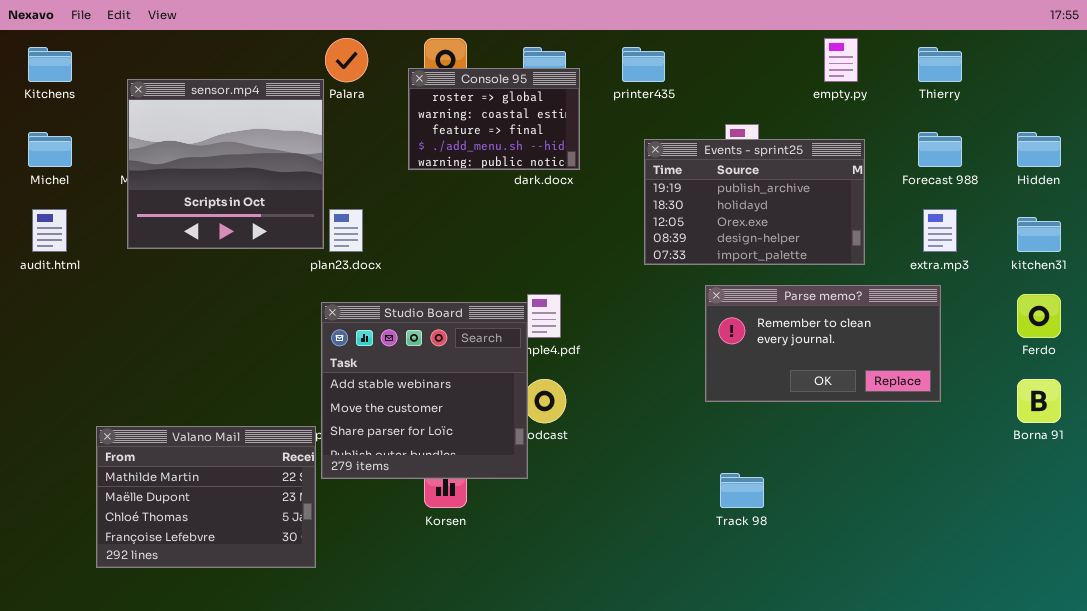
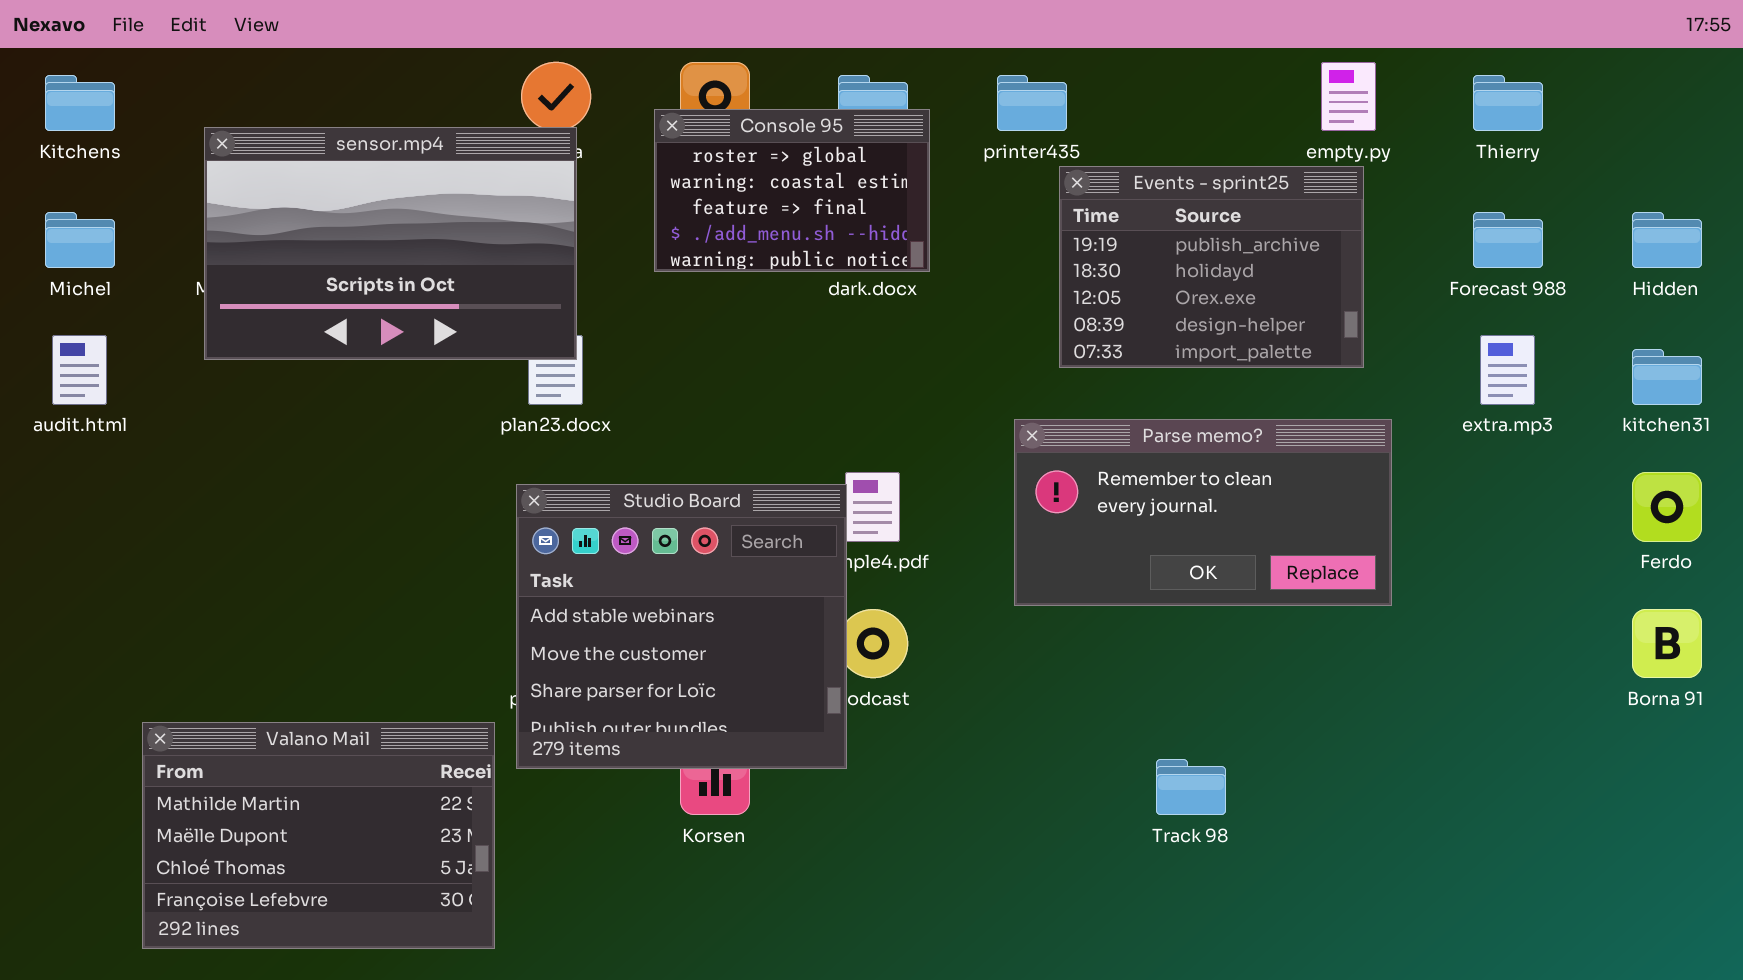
sensor.mp4: [127,79,324,249] -> [204,127,577,360], resized
Events - sprint25: [644,139,865,265] -> [1059,166,1364,368], moved, resized
Parse memo?: [705,285,941,402] -> [1014,419,1392,606], moved
Valano Mail: [96,426,316,568] -> [142,722,495,949], moved

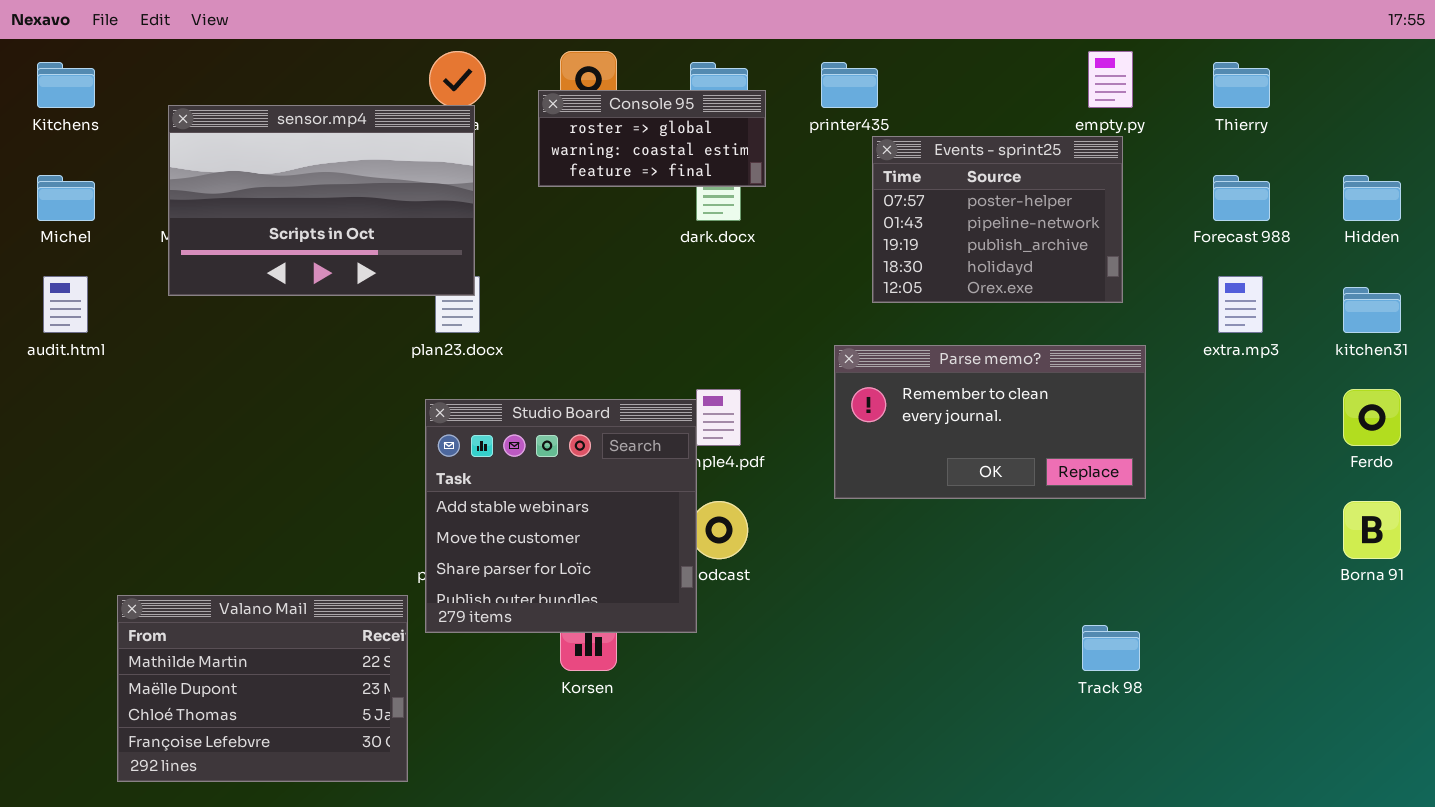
Console 95: [654,109,930,272] -> [538,90,766,187], resized
Events - sprint25: [1059,166,1364,368] -> [872,136,1123,303], scrolled up 2 rows
Track 98: [1156,759,1226,815] -> [1082,625,1140,671], moved

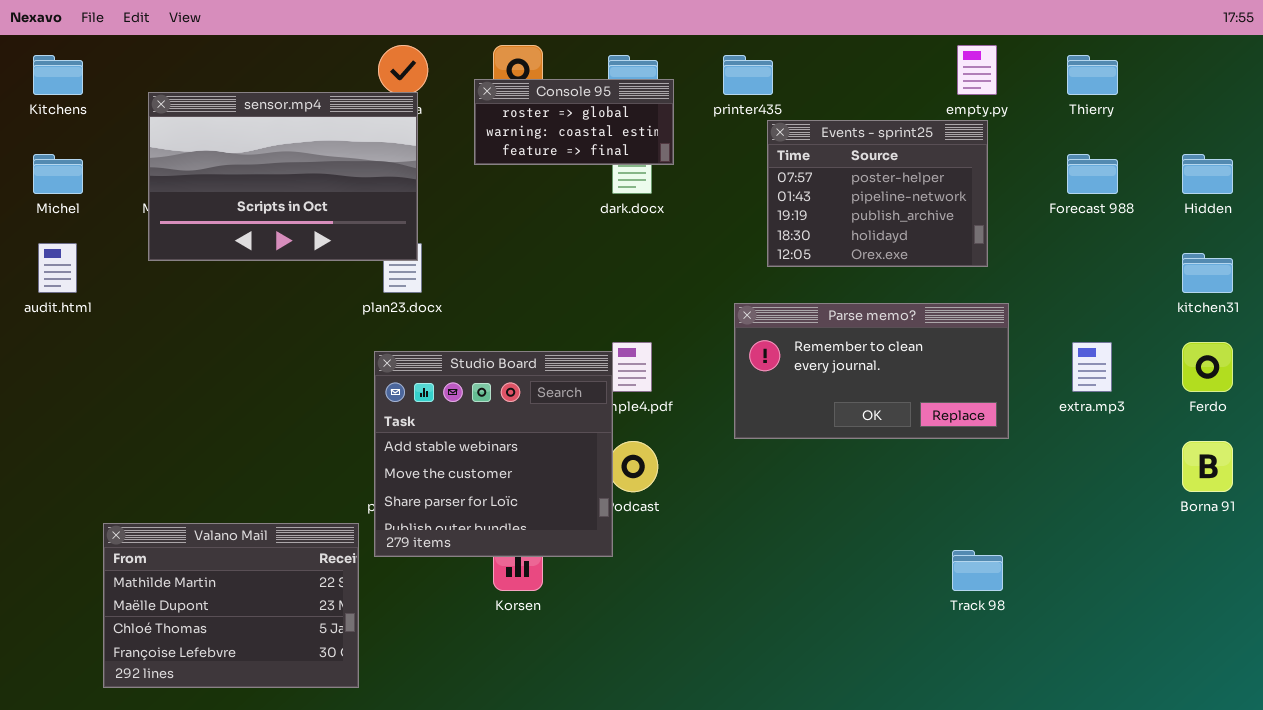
extra.mp3: [1218,276,1263,333] -> [1072,342,1112,392], moved

